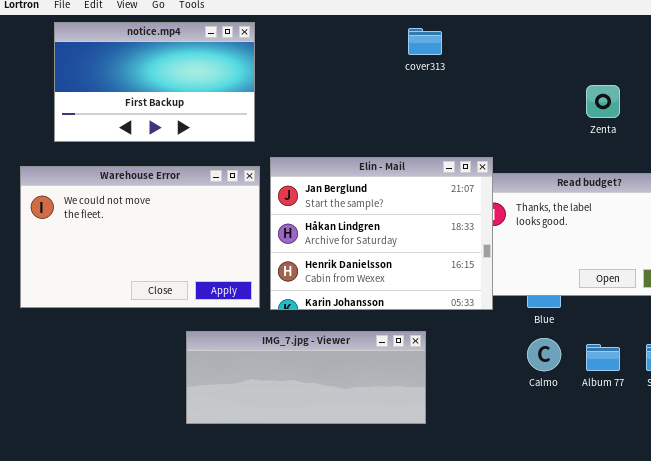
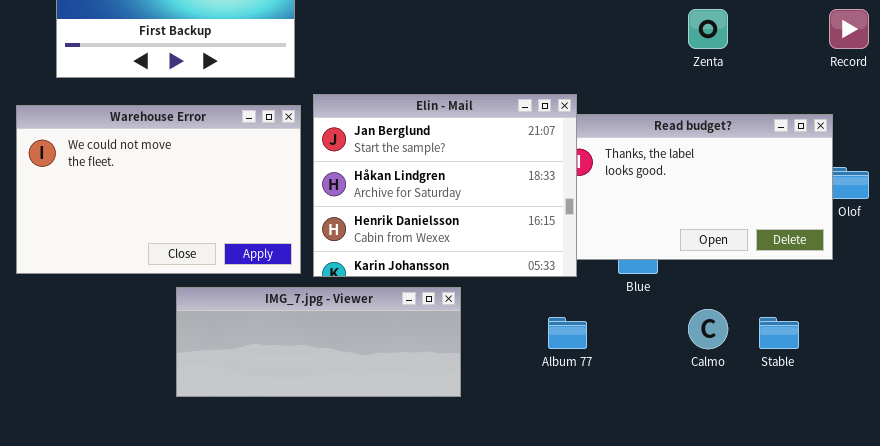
IMG_7.jpg - Viewer: [186,331,426,424] -> [176,287,461,397], moved
Calmo: [527,338,561,371] -> [688,309,728,349], moved
Album 77: [586,344,620,371] -> [548,317,587,349], moved

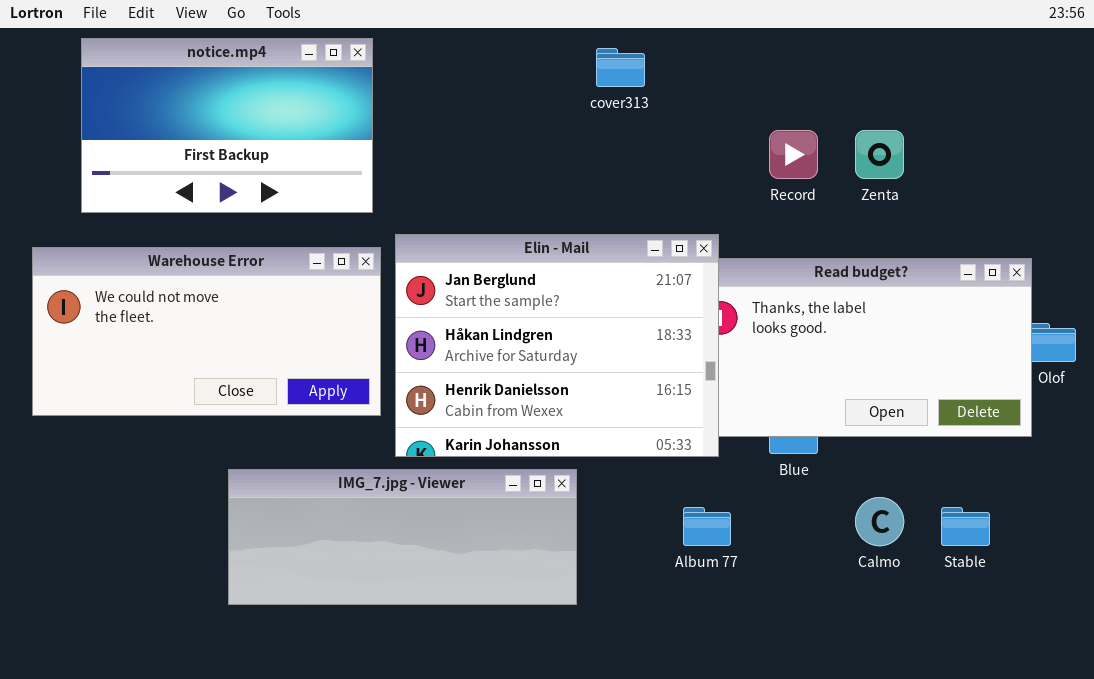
Record: [829,9,869,49] -> [769,130,818,179], moved
Warehouse Error: [16,105,301,274] -> [32,247,381,416], resized

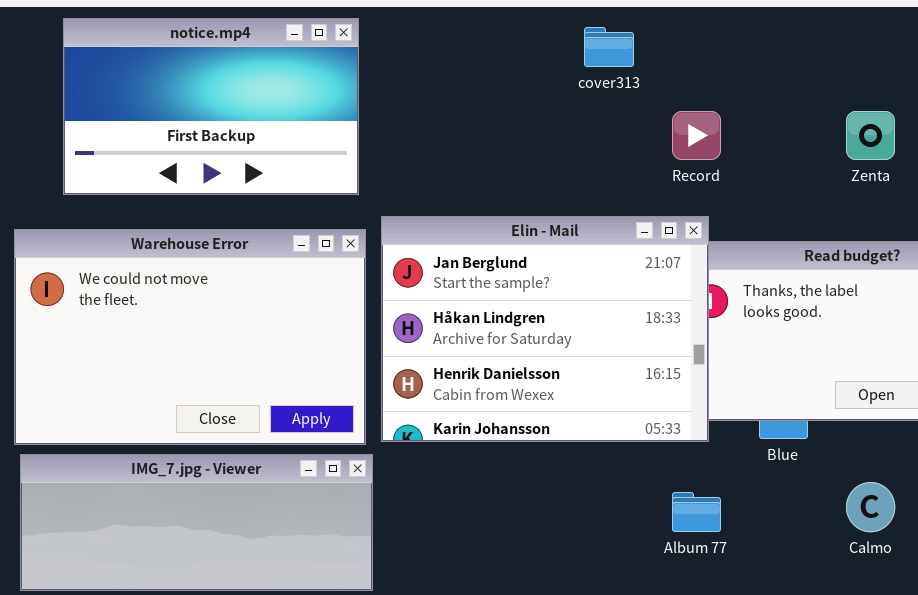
Record: [769,130,818,179] -> [672,111,721,160], moved
Warehouse Error: [32,247,381,416] -> [14,229,366,445], resized
IMG_7.jpg - Viewer: [228,469,577,605] -> [20,454,373,591], moved

